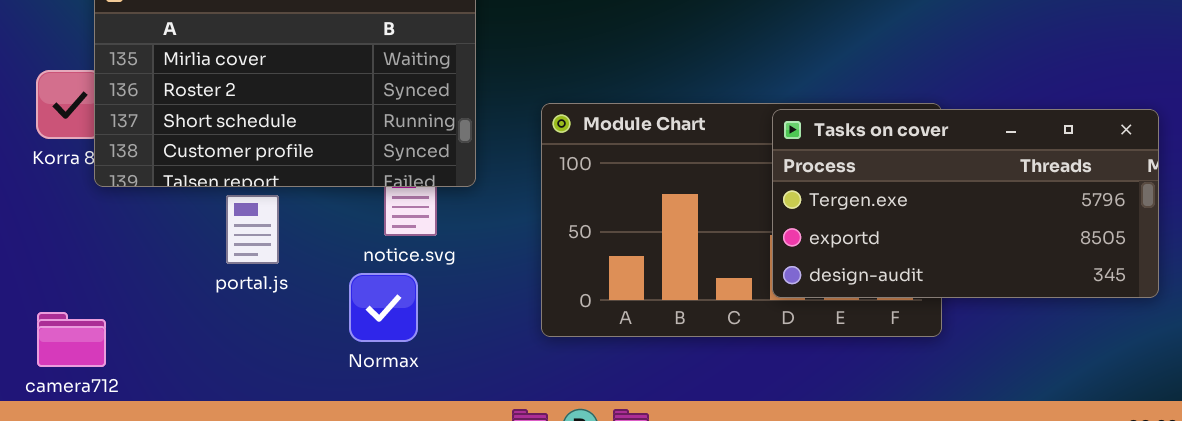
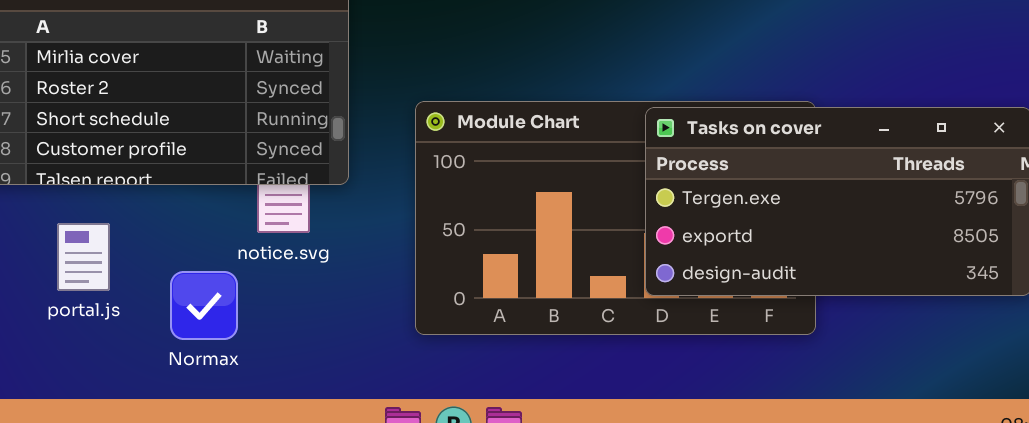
portal.js: [226,195,279,264] -> [57,223,110,291], moved
Normax: [349,273,418,342] -> [170,271,238,340], moved

